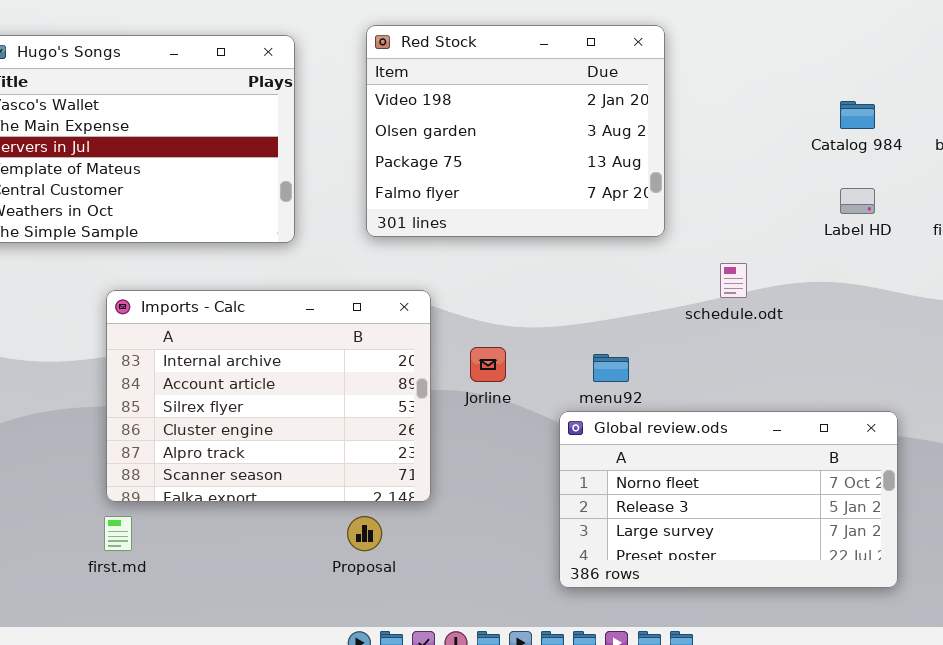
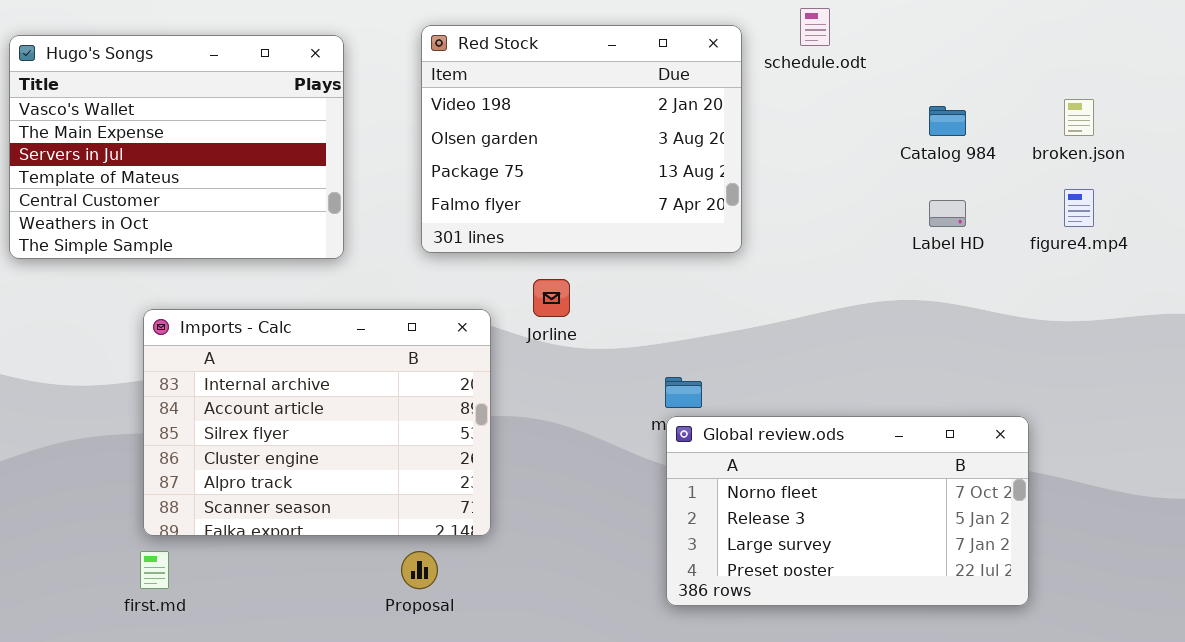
schedule.odt: [720,263,747,298] -> [800,8,830,46], moved
Jorline: [470,347,506,382] -> [533,279,570,317], moved
Global review.ods: [559,411,898,588] -> [666,416,1029,606], moved

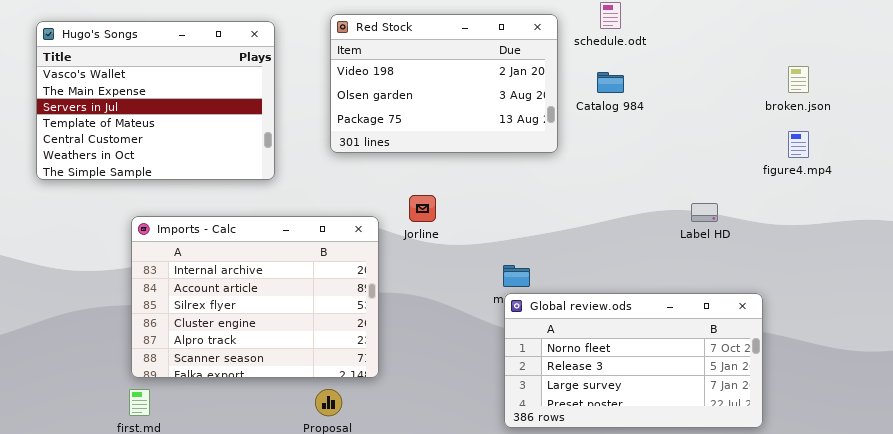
Red Stock: [421,25,742,253] -> [330,14,558,153], resized
Catalog 984: [929,106,966,136] -> [597,72,624,93], moved
Label HD: [929,200,966,227] -> [691,203,718,222], moved

